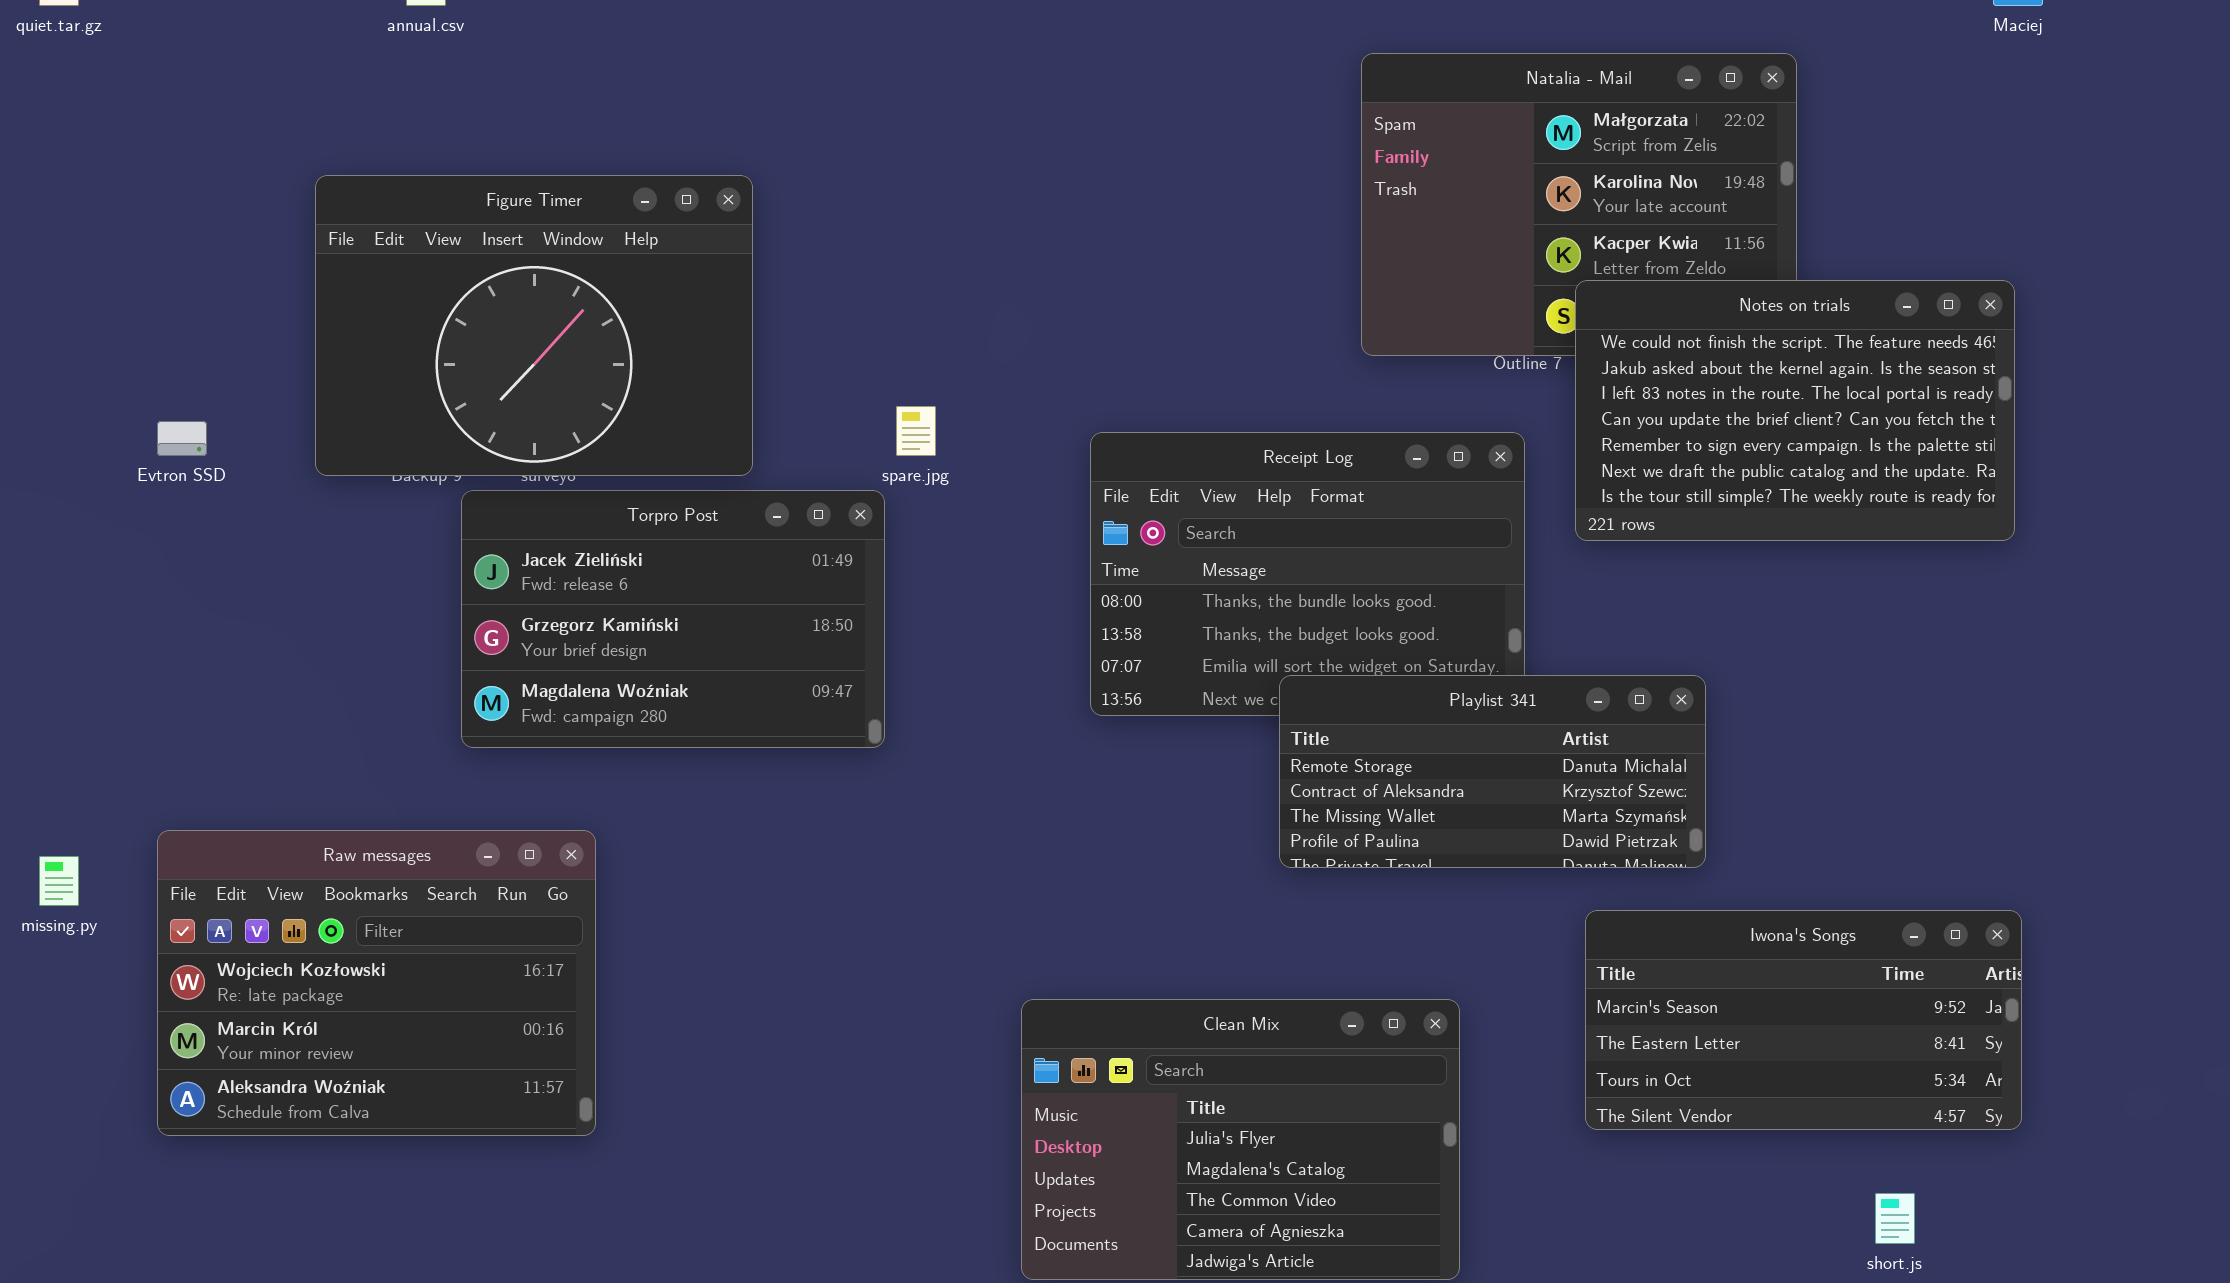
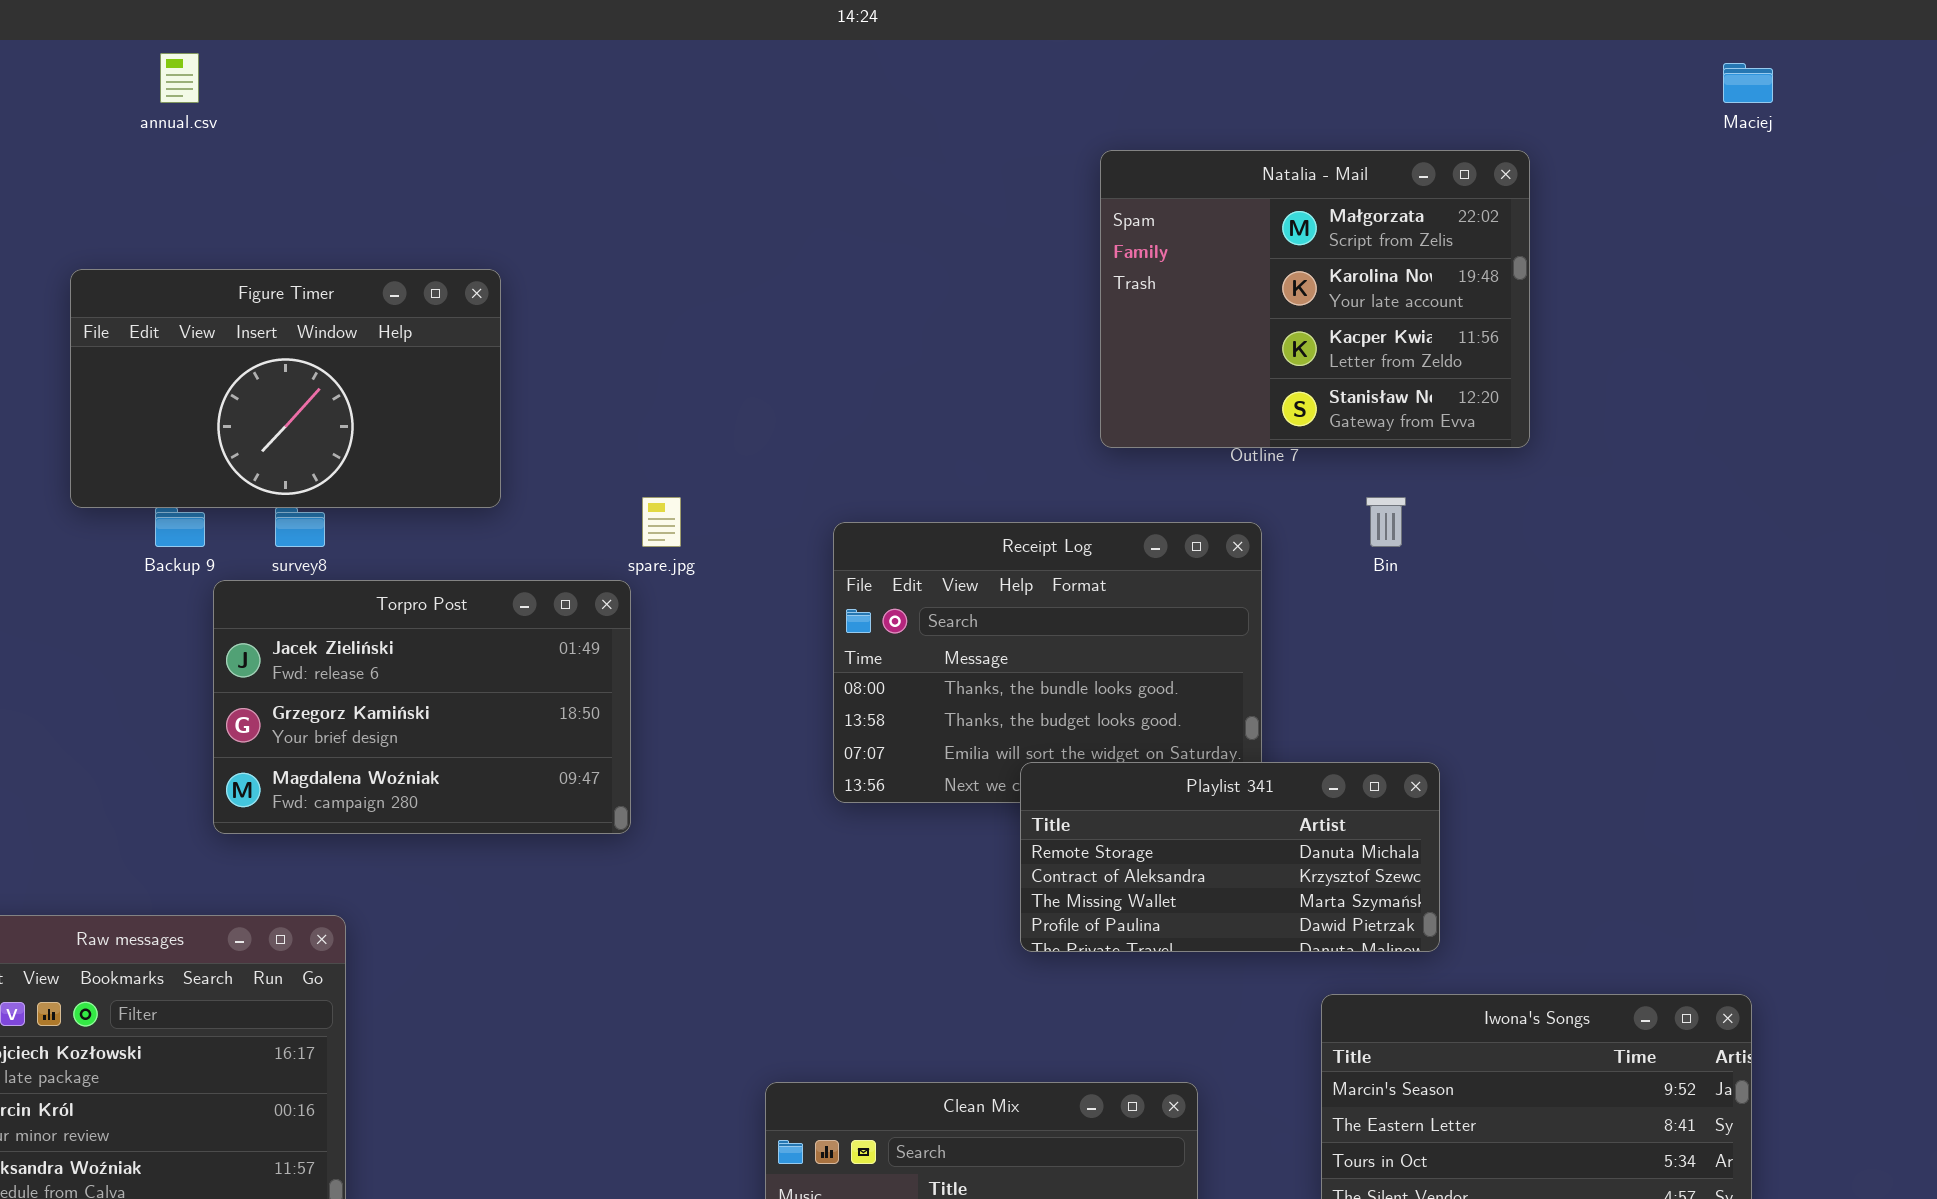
Figure Timer: [315,175,753,476] -> [70,269,501,508], resized
Notes on trials: [1575,280,2015,541] -> none, closed

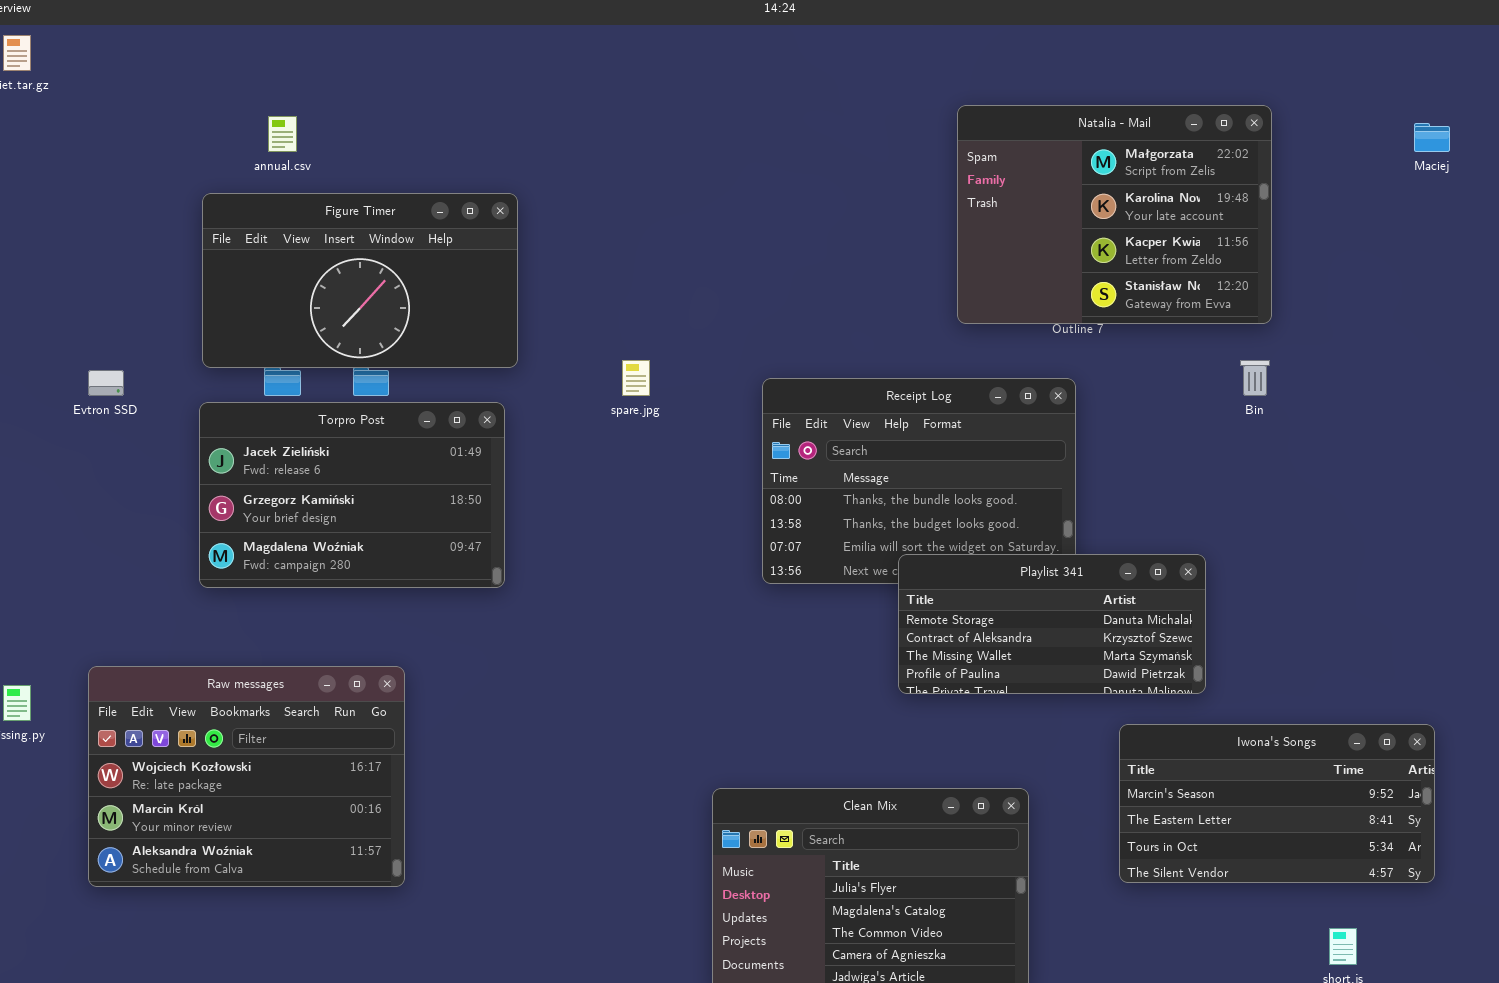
annual.csv: [160,53,199,103] -> [268,116,297,152], moved
Maciej: [1723,63,1773,103] -> [1414,123,1450,152], moved
Bin: [1366,497,1406,547] -> [1240,360,1270,396], moved
Torpro Post: [213,580,631,834] -> [199,402,505,588], moved

